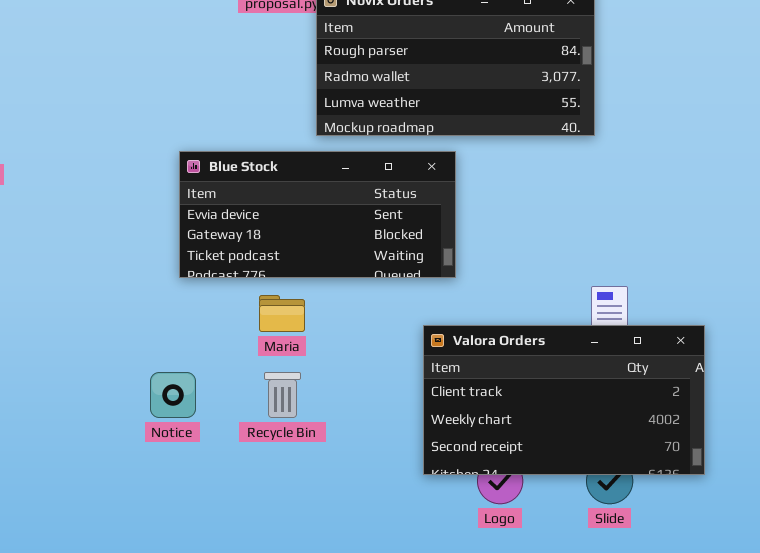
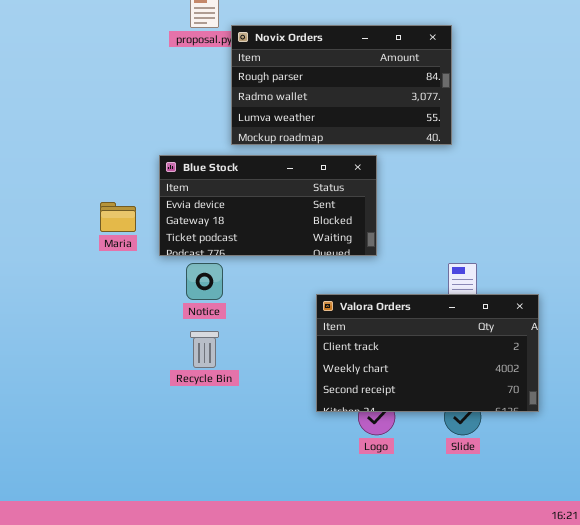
Blue Stock: [179,151,456,278] -> [159,155,377,256], moved
Maria: [259,295,305,332] -> [100,202,136,232], moved
Notice: [150,372,196,418] -> [186,263,223,300], moved

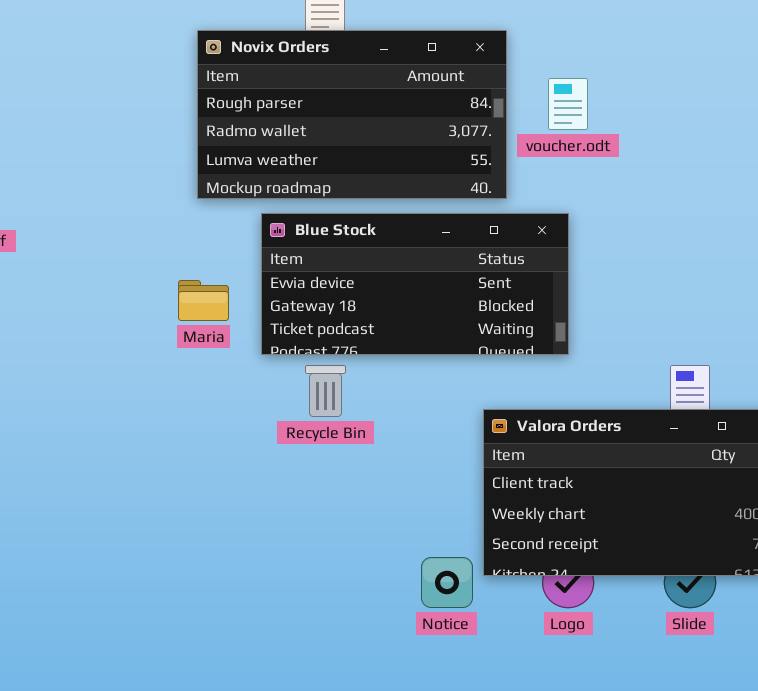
Novix Orders: [231,25,452,145] -> [197,30,507,199], moved
Notice: [186,263,223,300] -> [421,557,473,608], moved
Recycle Bin: [190,331,219,368] -> [305,365,346,417], moved

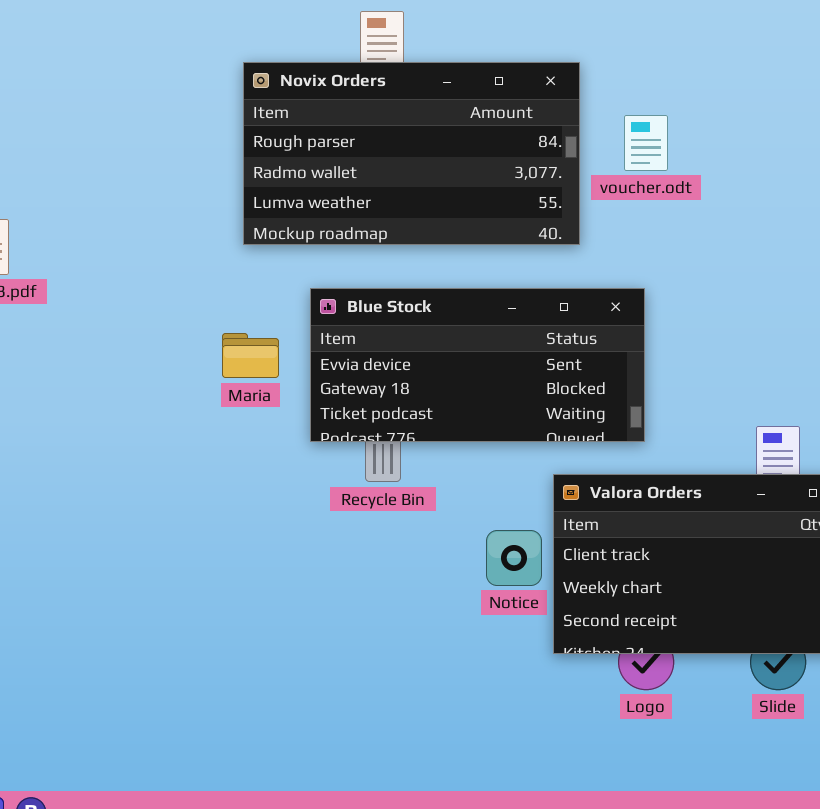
Blue Stock: [261,213,569,355] -> [310,288,645,442], moved
Notice: [421,557,473,608] -> [486,530,542,586], moved

